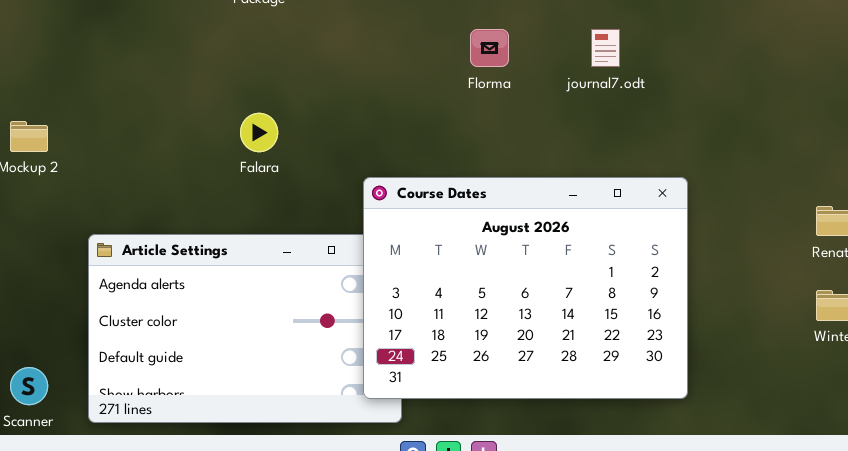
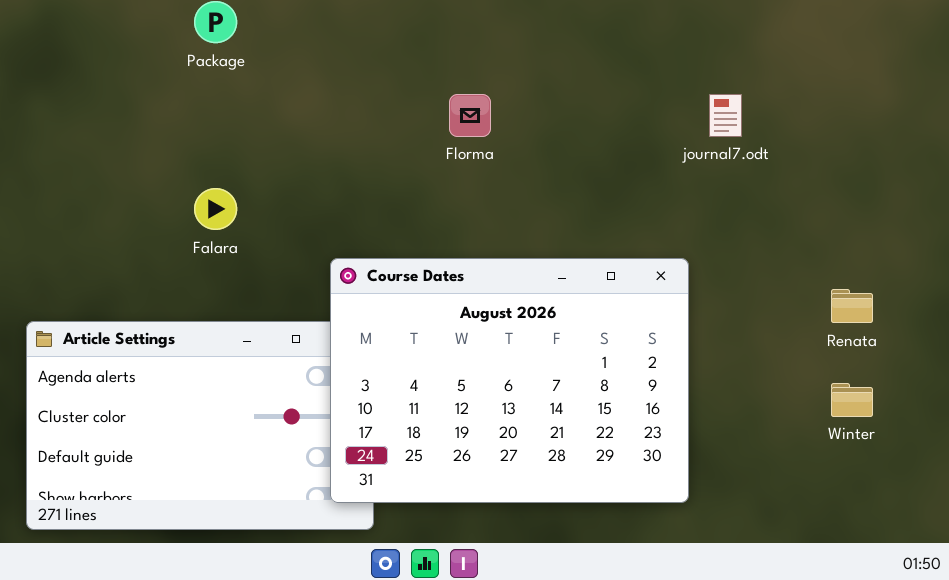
journal7.odt: [591,29,620,67] -> [709,94,742,137], moved

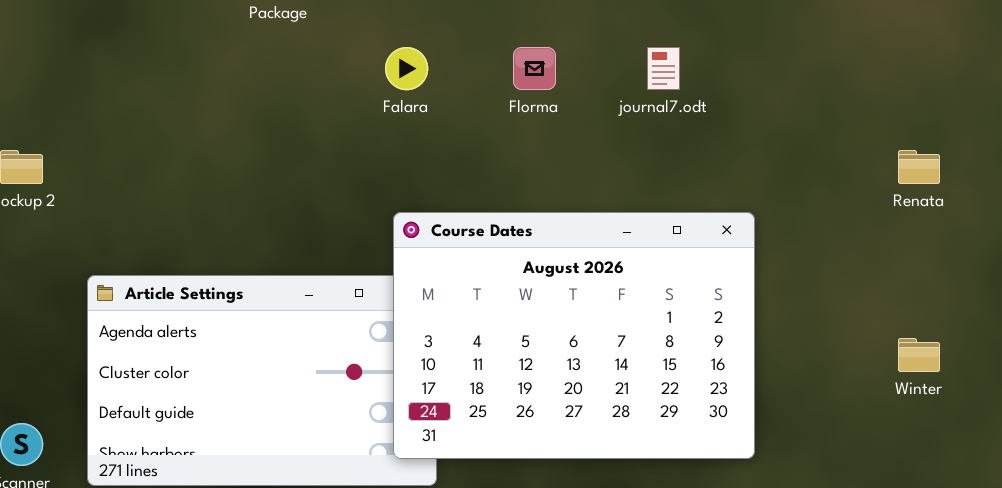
journal7.odt: [709,94,742,137] -> [647,47,680,90], moved
Falara: [194,188,237,230] -> [385,47,428,90], moved
Renata: [831,289,873,323] -> [898,150,940,184], moved

